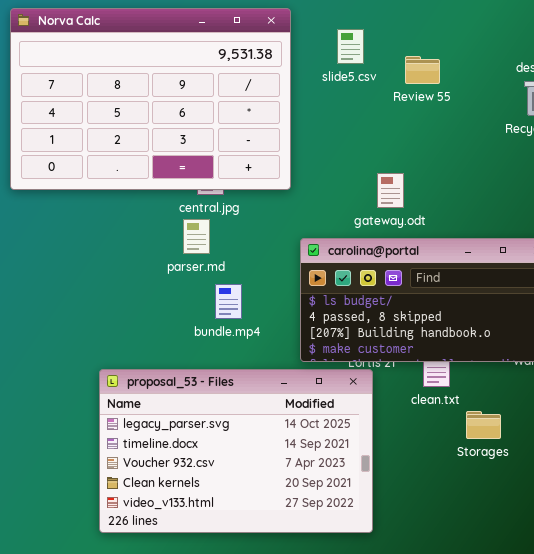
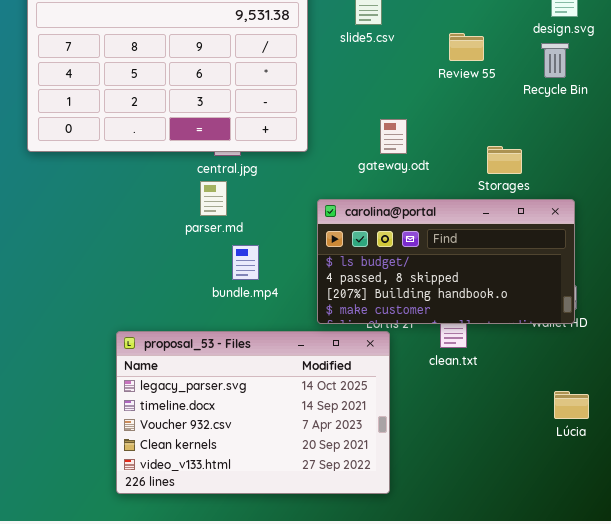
Review 55: [405,56,440,84] -> [449,33,484,61], moved
gateway.odt: [377,173,404,208] -> [380,119,407,154], moved
Storages: [466,411,501,439] -> [487,146,522,174], moved

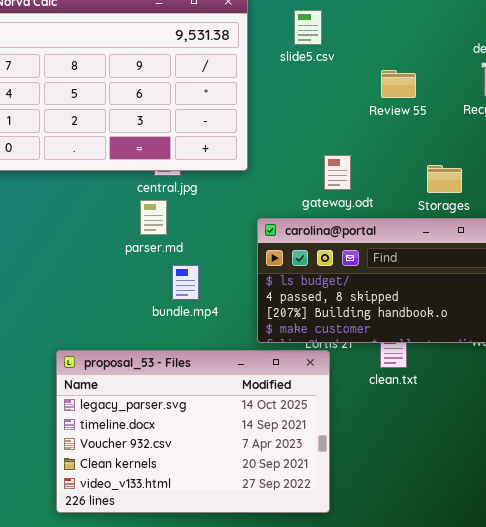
Review 55: [449,33,484,61] -> [381,70,416,98], moved
gateway.odt: [380,119,407,154] -> [324,155,351,190], moved

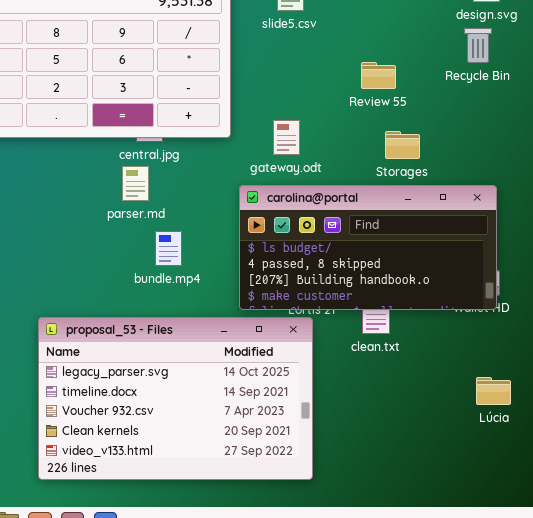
Review 55: [381,70,416,98] -> [361,62,396,89], moved
gateway.odt: [324,155,351,190] -> [273,120,300,155], moved
Storages: [427,165,462,193] -> [385,131,420,159], moved

